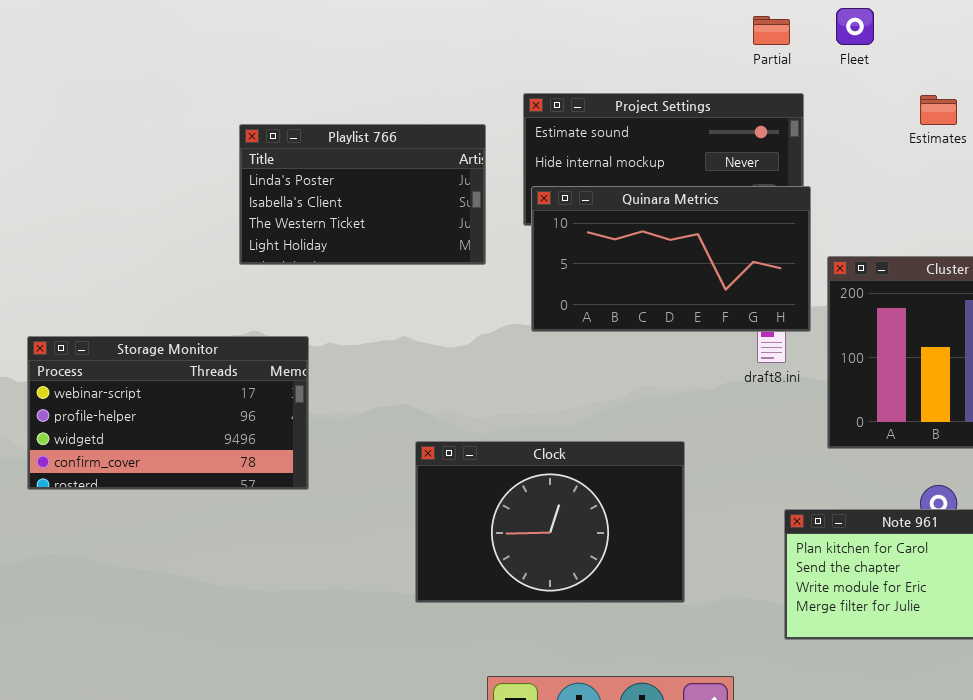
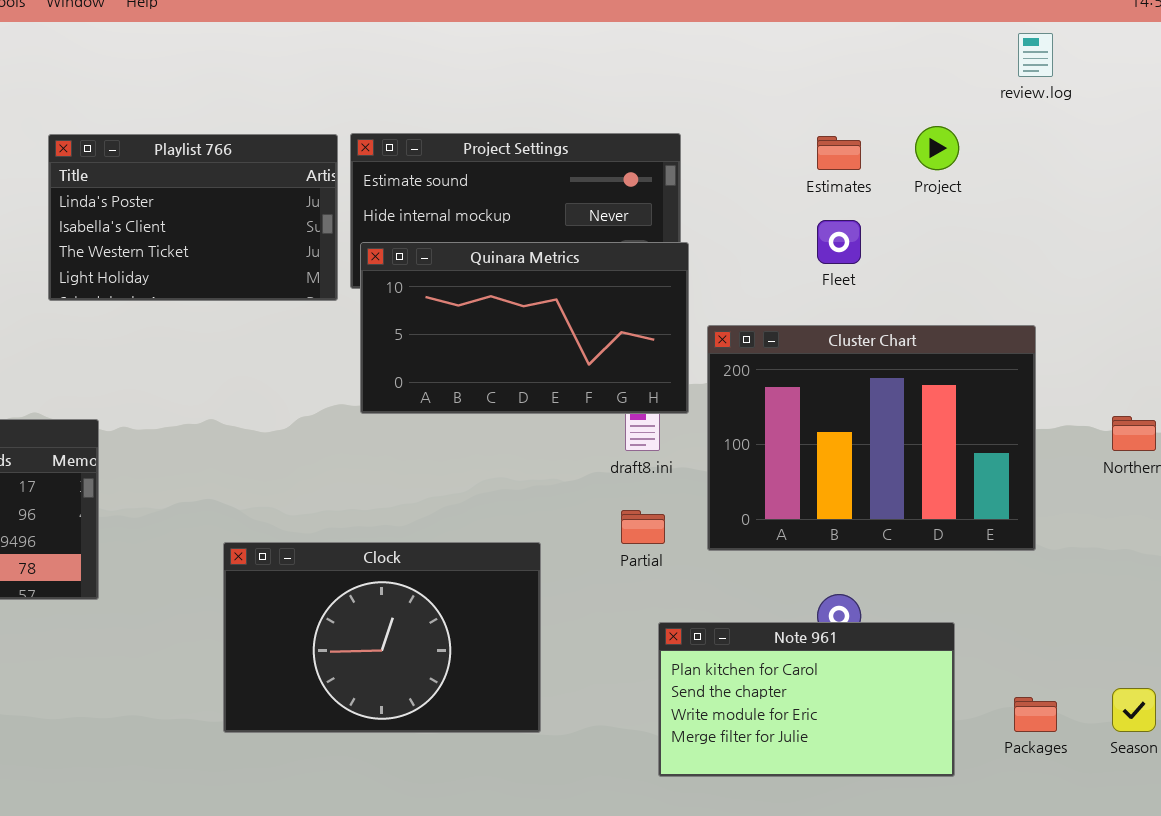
Fleet: [836,8,874,45] -> [817,220,861,264], moved
Partial: [753,16,790,45] -> [621,510,665,544], moved
Playlist 766: [239,124,486,265] -> [48,134,338,301], moved

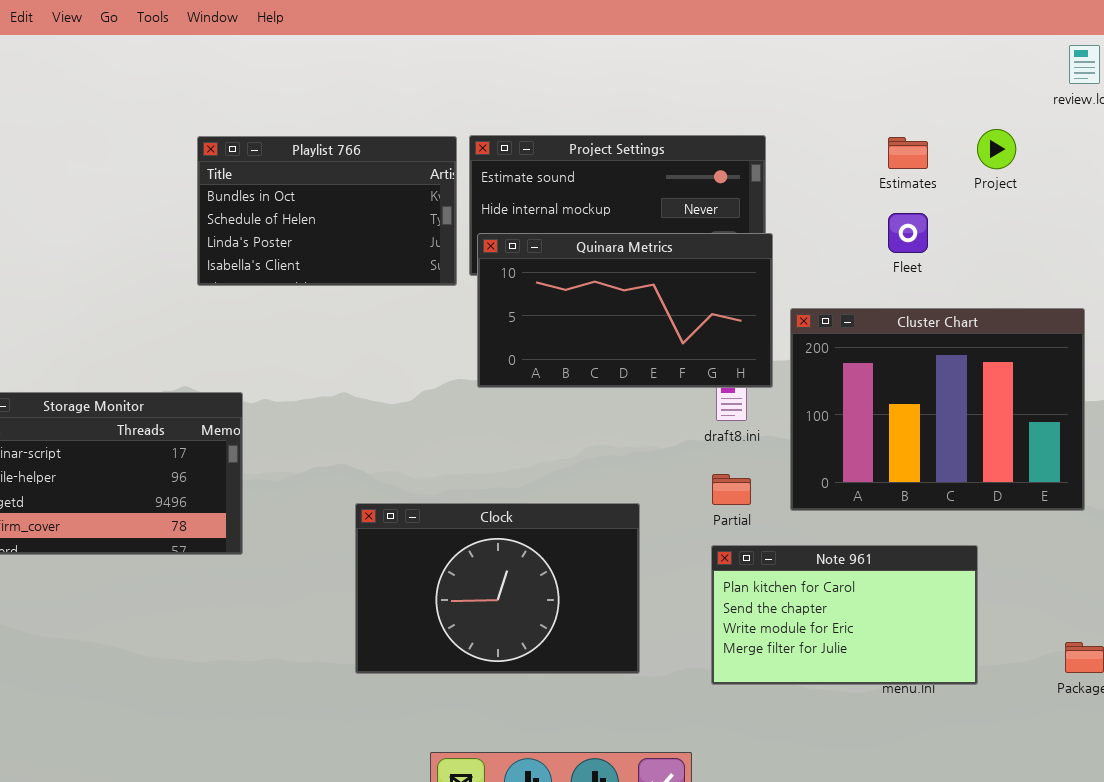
Playlist 766: [48,134,338,301] -> [197,136,457,286], scrolled up 2 rows
Note 961: [658,622,955,777] -> [711,545,978,685], moved

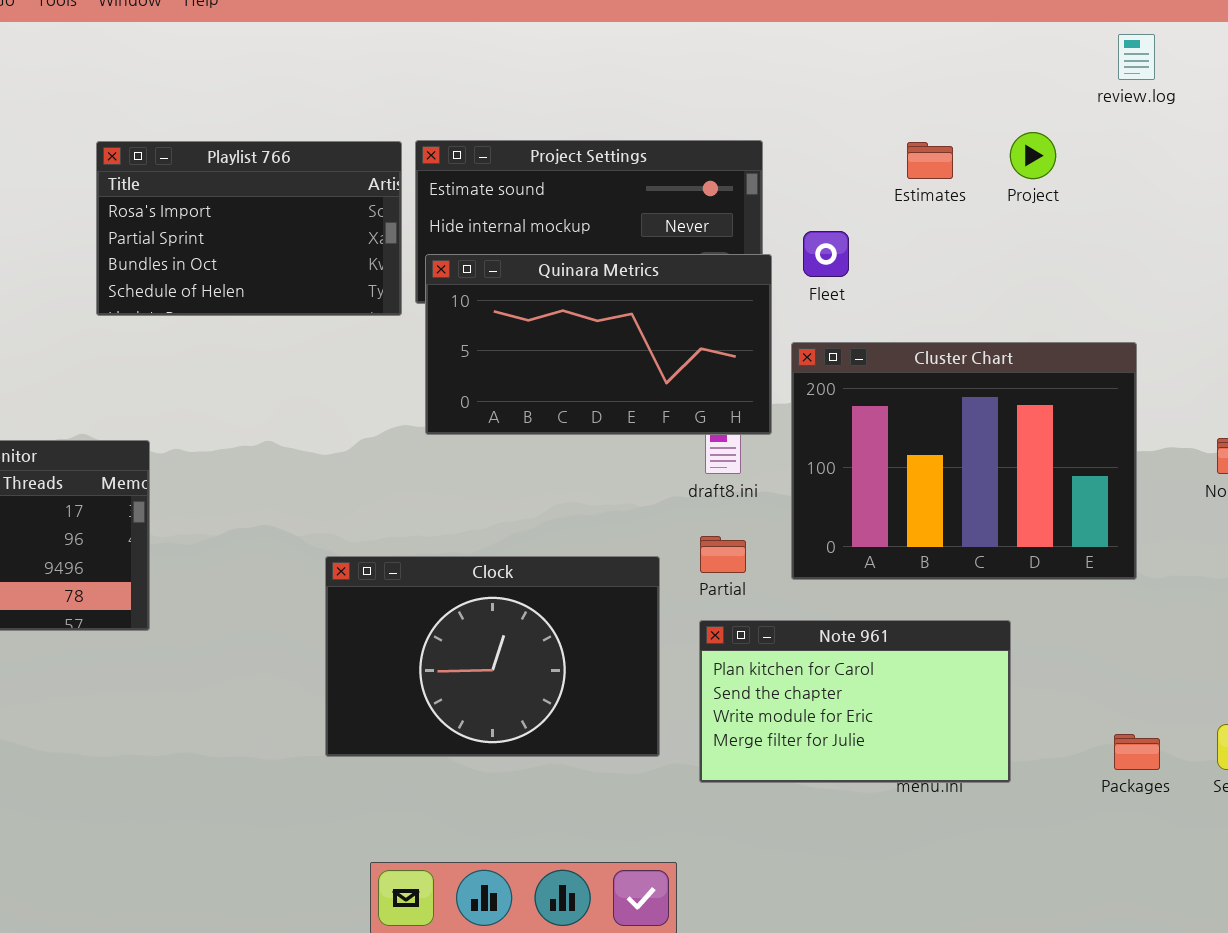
Playlist 766: [197,136,457,286] -> [96,141,402,316], scrolled up 2 rows
Fleet: [888,213,928,253] -> [803,231,849,277], moved
Clock: [355,503,640,674] -> [325,556,660,757], moved

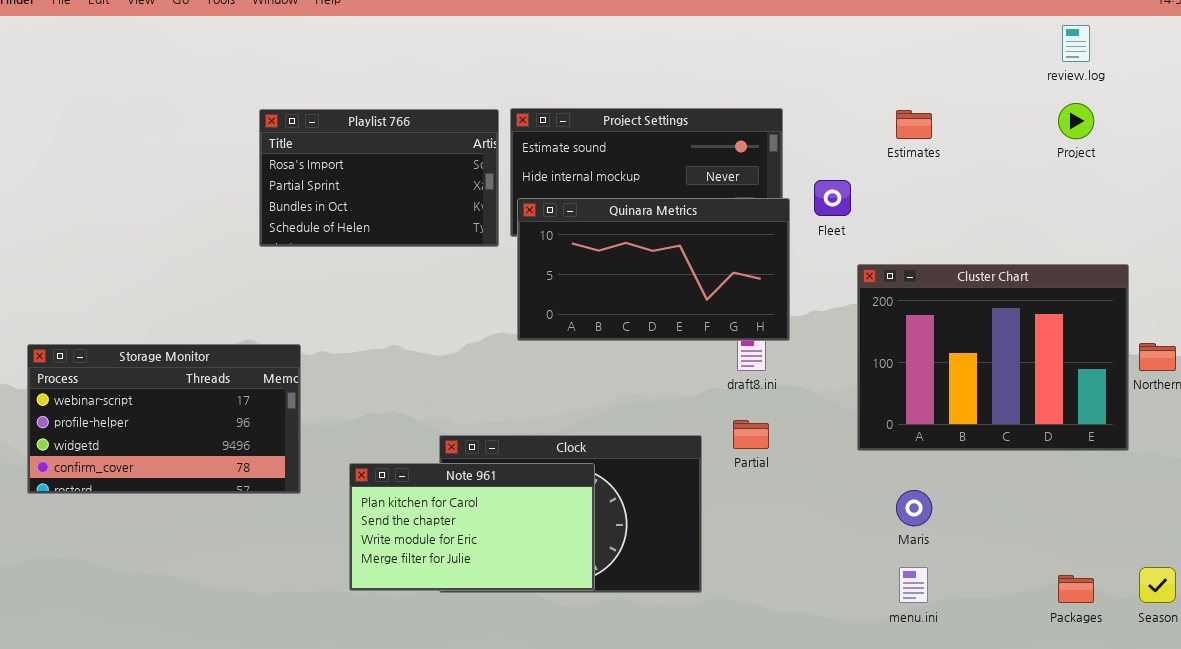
Project: [1010,132,1056,179] -> [1058,103,1094,139], moved
Cluster Chart: [791,342,1137,580] -> [857,264,1129,451], moved
Note 961: [699,620,1011,783] -> [349,463,595,591], moved

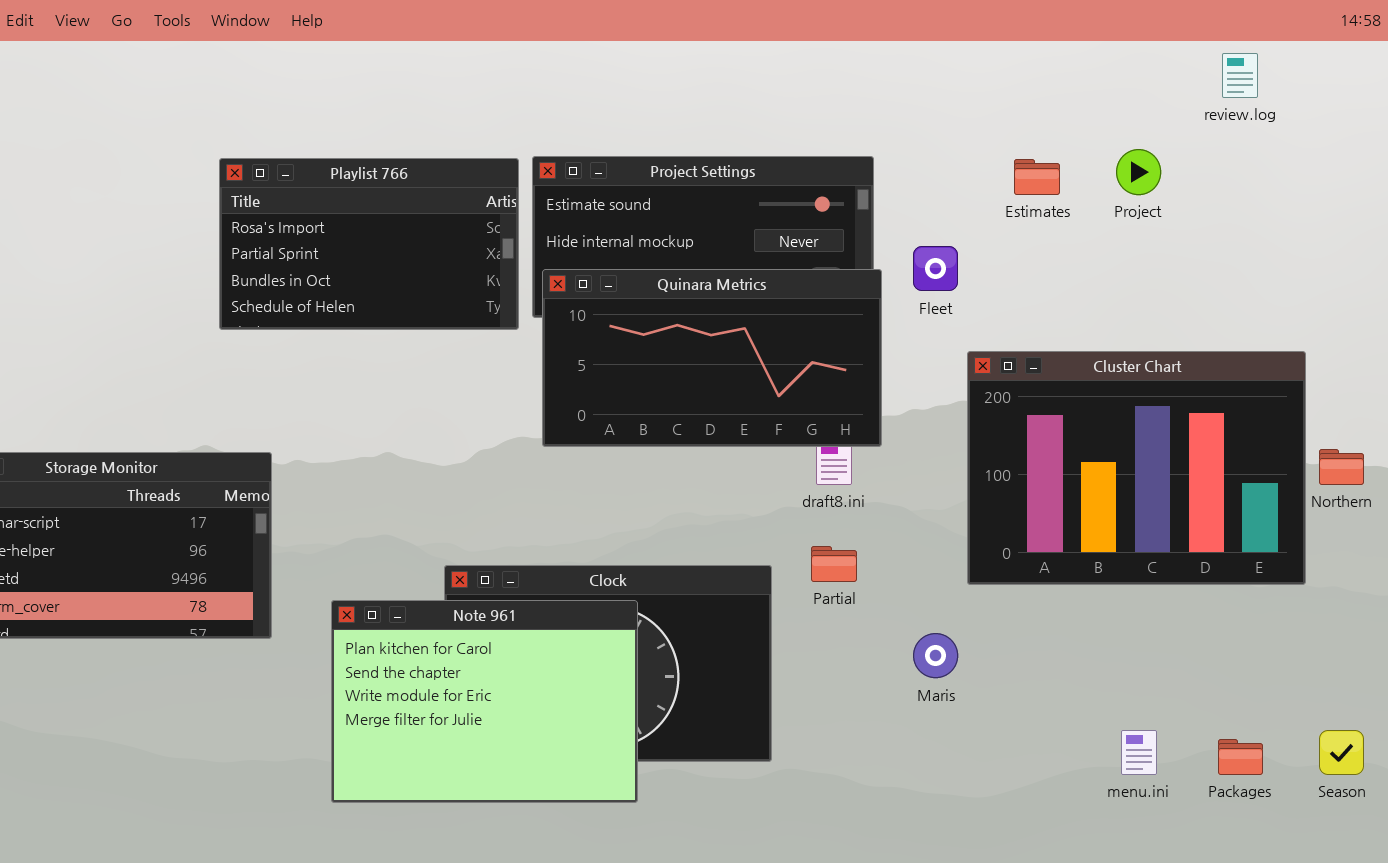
Project: [1058,103,1094,139] -> [1116,149,1161,195], moved
Note 961: [349,463,595,591] -> [331,600,638,803], resized
Maris: [896,490,932,526] -> [913,633,958,678], moved
menu.ini: [899,567,928,603] -> [1121,730,1157,775], moved

